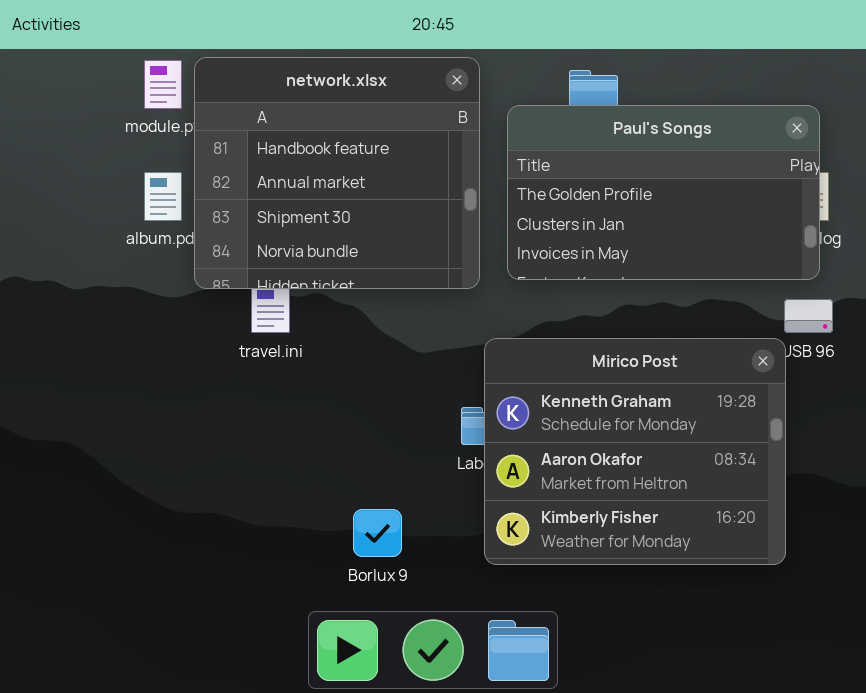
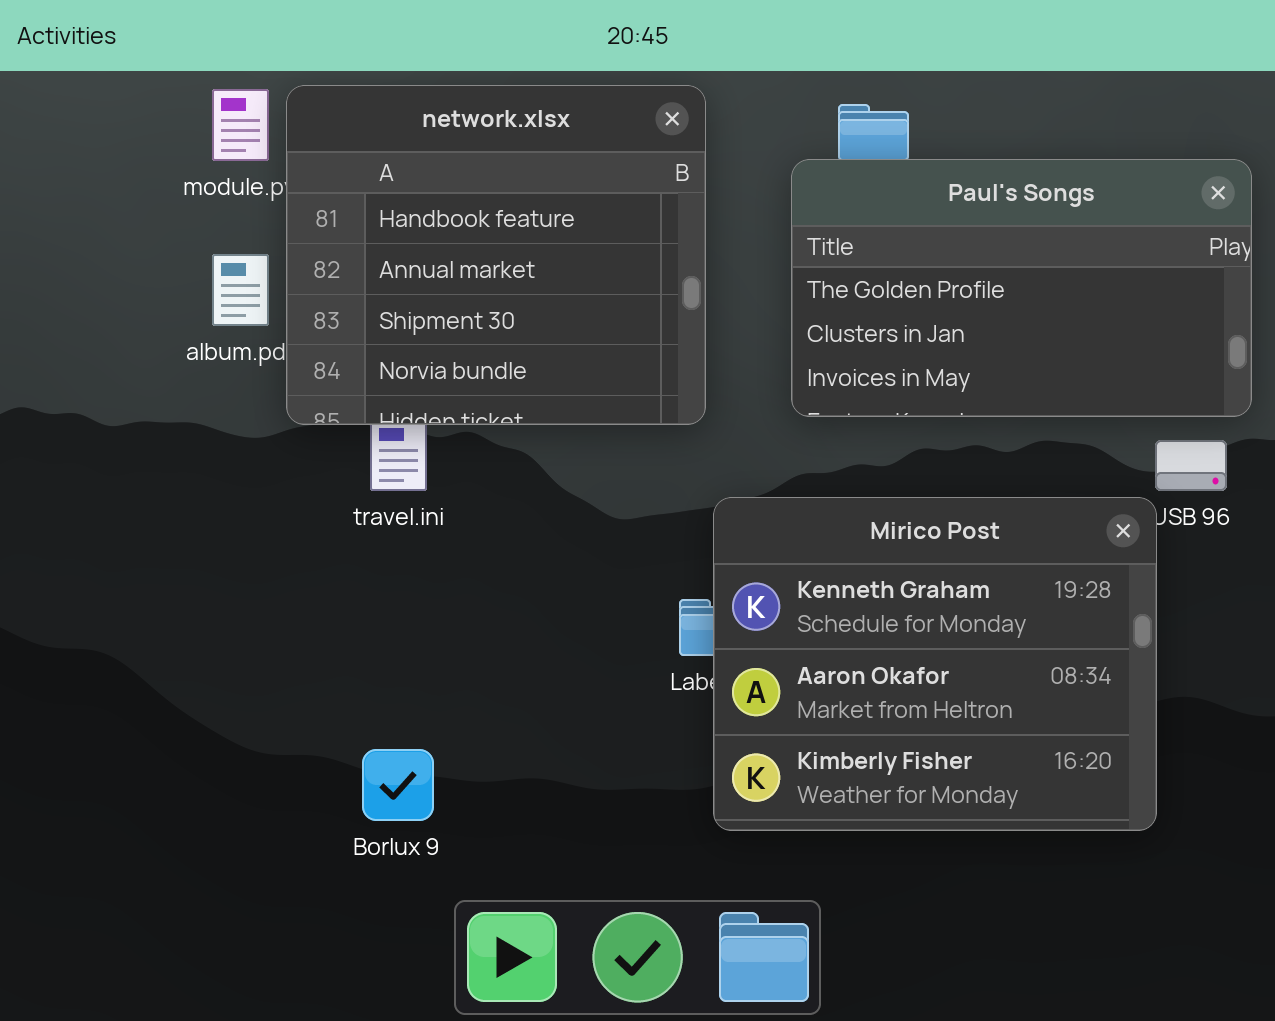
Paul's Songs: [507,105,820,280] -> [791,159,1252,417], moved
Borlux 9: [353,509,402,557] -> [362,749,434,821], moved

